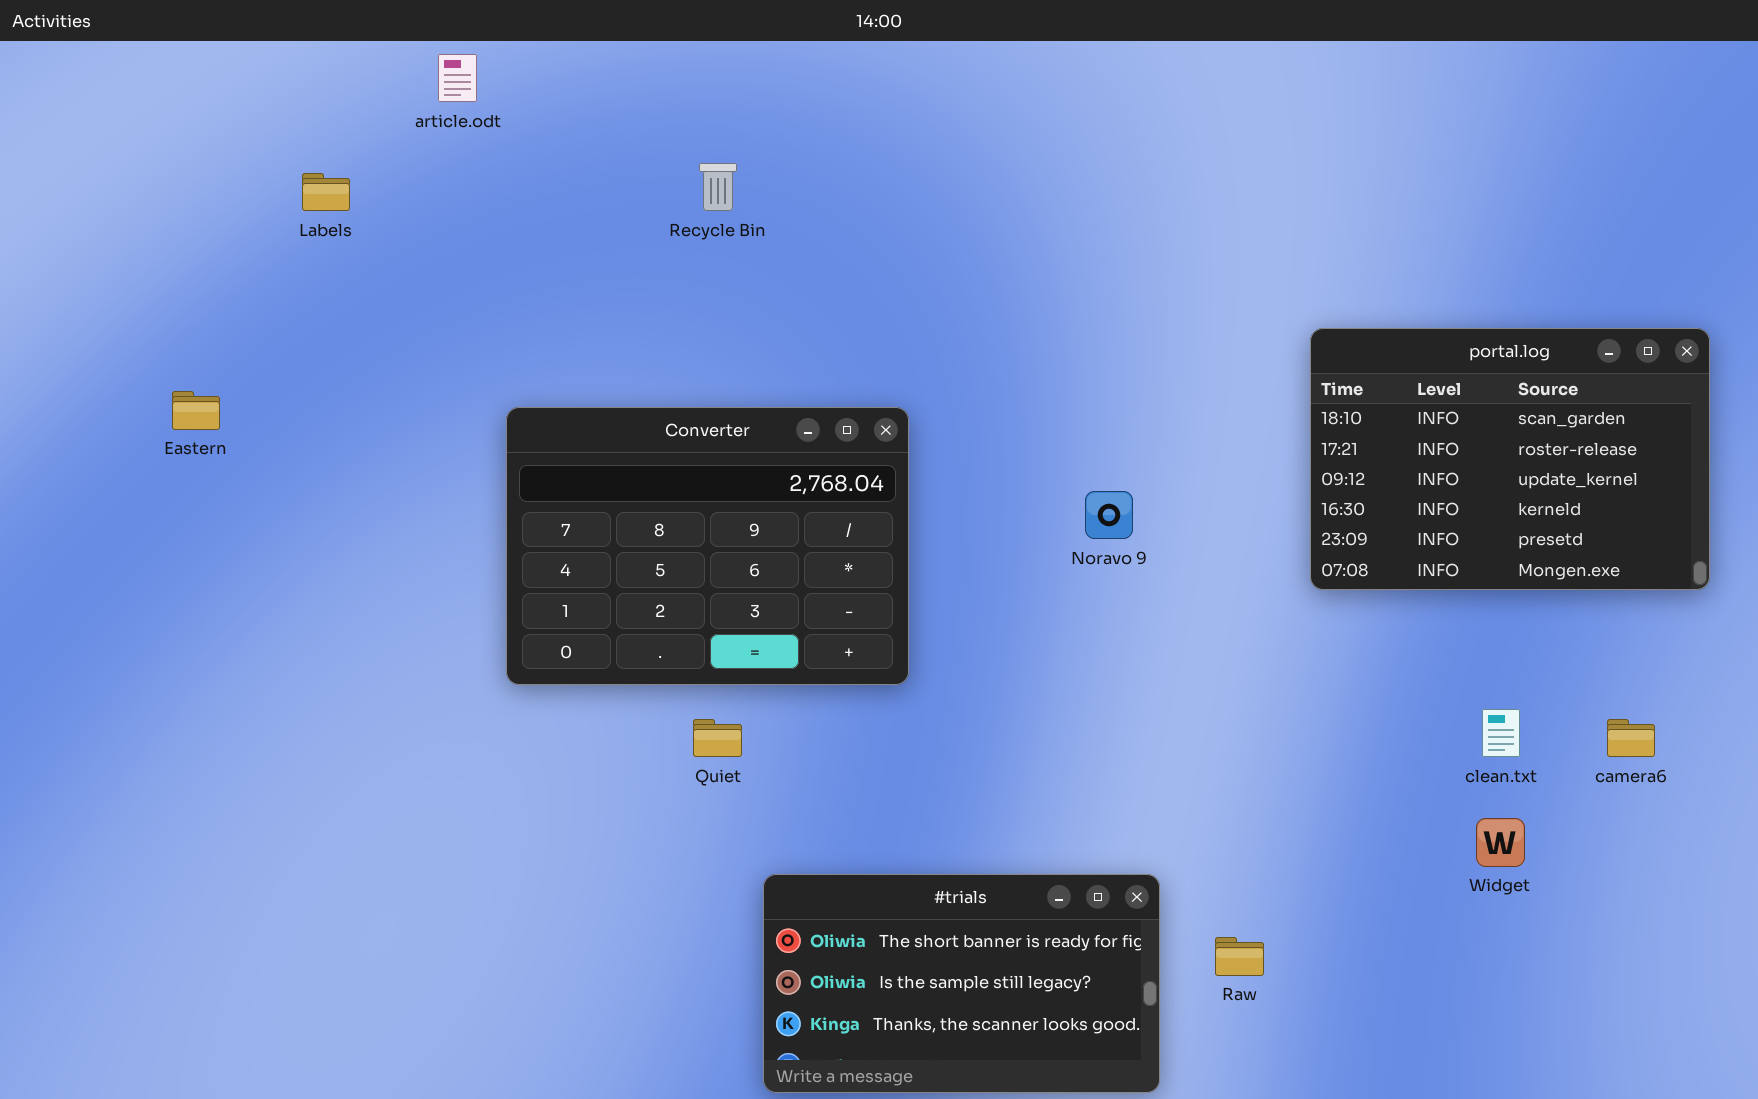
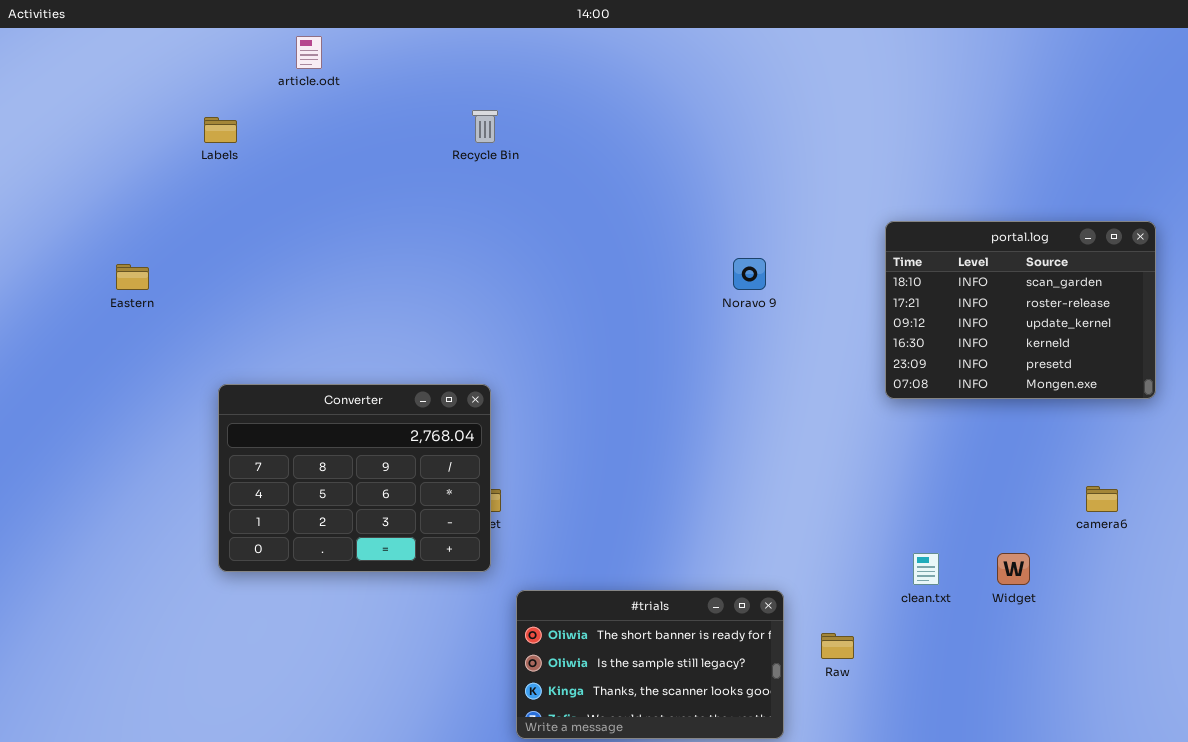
Converter: [506,407,909,685] -> [218,384,491,572], moved
Noravo 9: [1085,491,1133,539] -> [733,258,766,290], moved
clean.txt: [1482,709,1520,757] -> [913,553,939,585], moved

